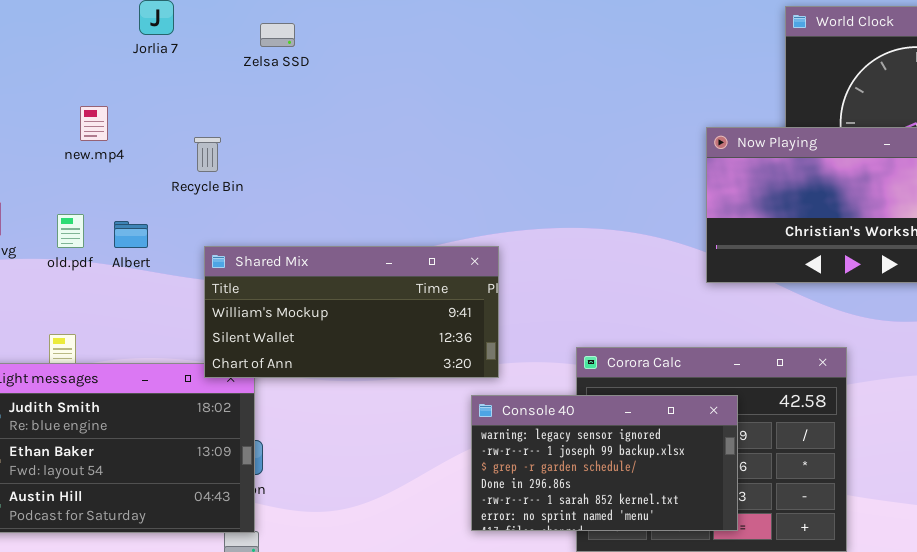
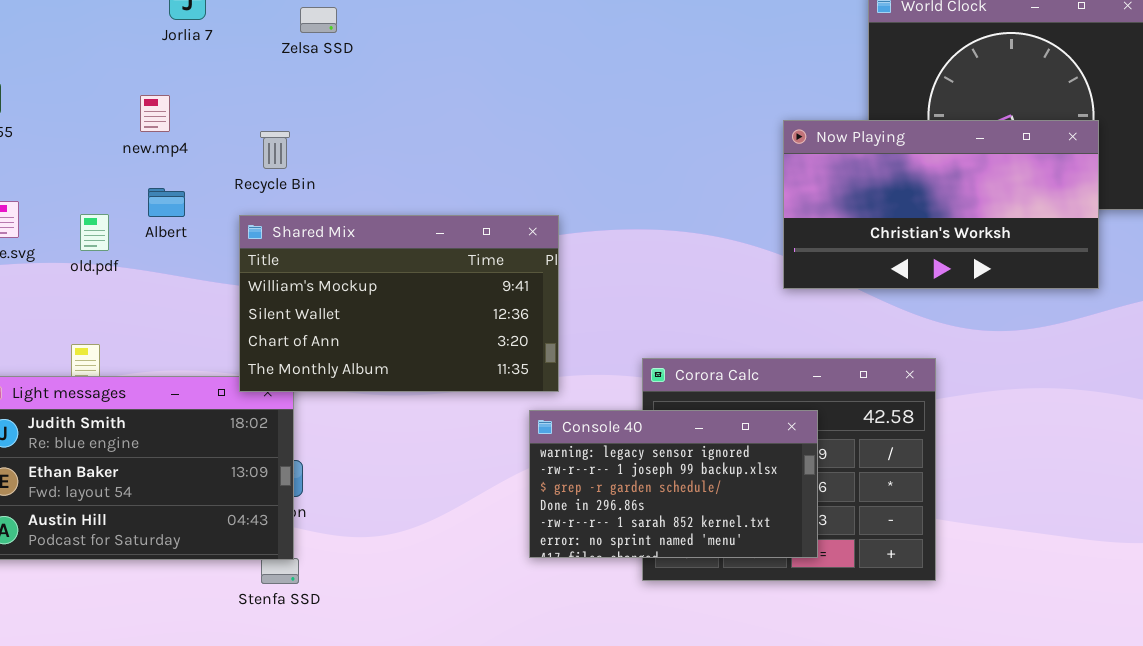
new.mp4: [80,106,108,141] -> [140,95,170,132], moved
Recycle Bin: [194,137,221,172] -> [260,131,290,169], moved
Albert: [114,221,148,248] -> [148,188,185,217], moved
Shared Mix: [204,246,499,378] -> [239,215,559,392], resized

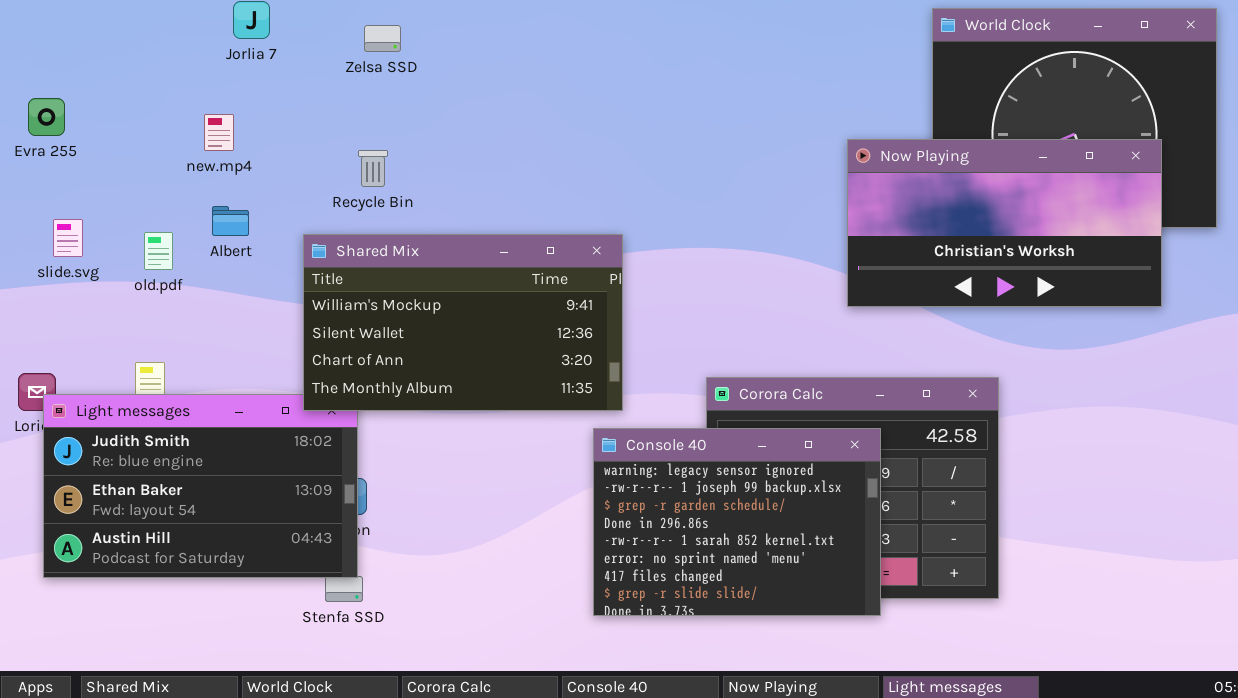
Recycle Bin: [260,131,290,169] -> [358,150,388,187], moved
Console 40: [529,410,818,558] -> [593,428,881,616], resized

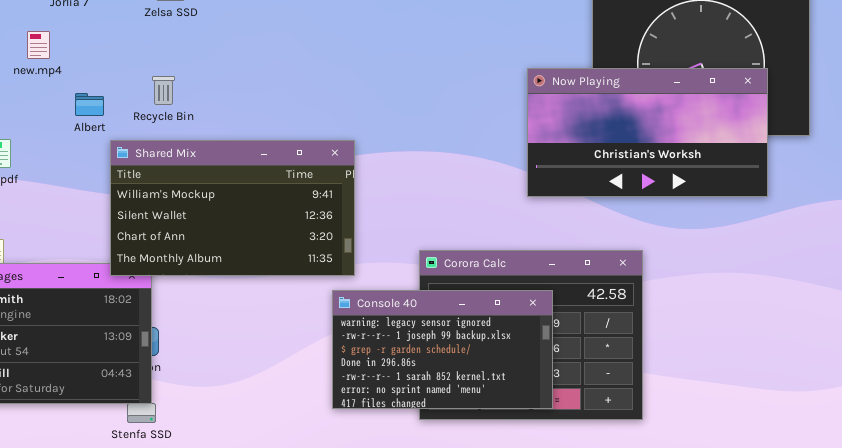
new.mp4: [204,114,234,151] -> [27,31,50,59], moved
Albert: [212,206,249,236] -> [75,93,104,116], moved
Console 40: [593,428,881,616] -> [332,290,553,409], resized

